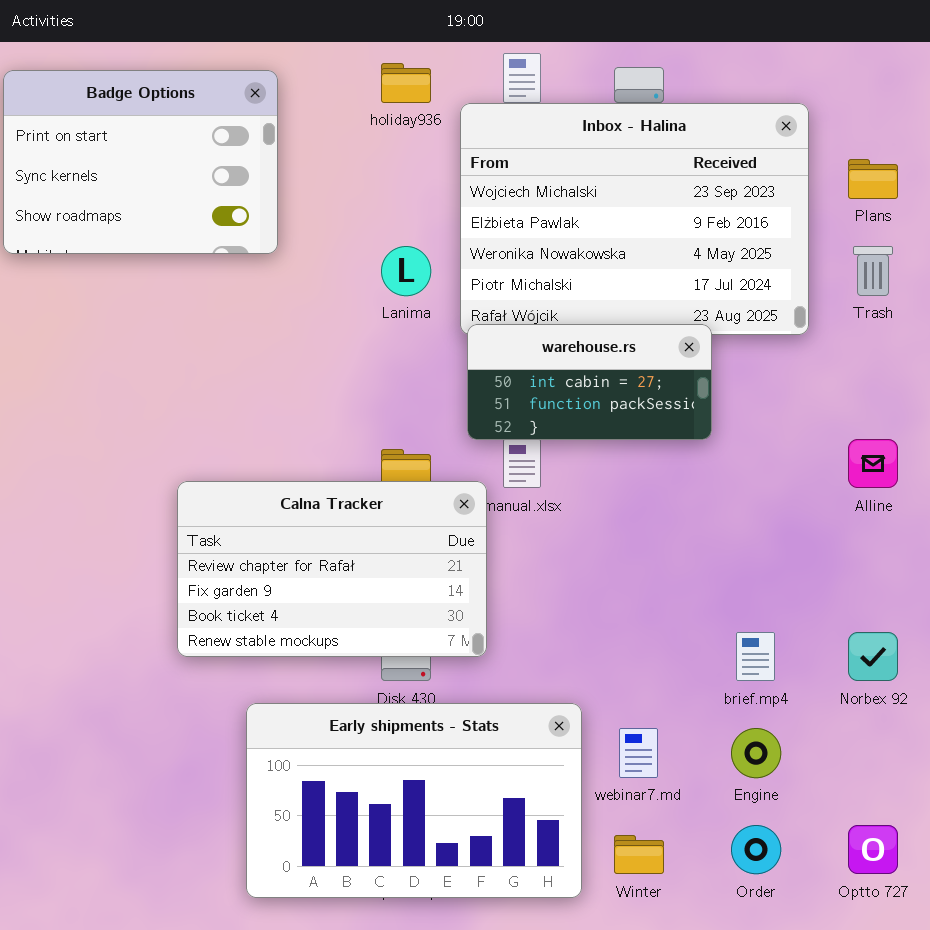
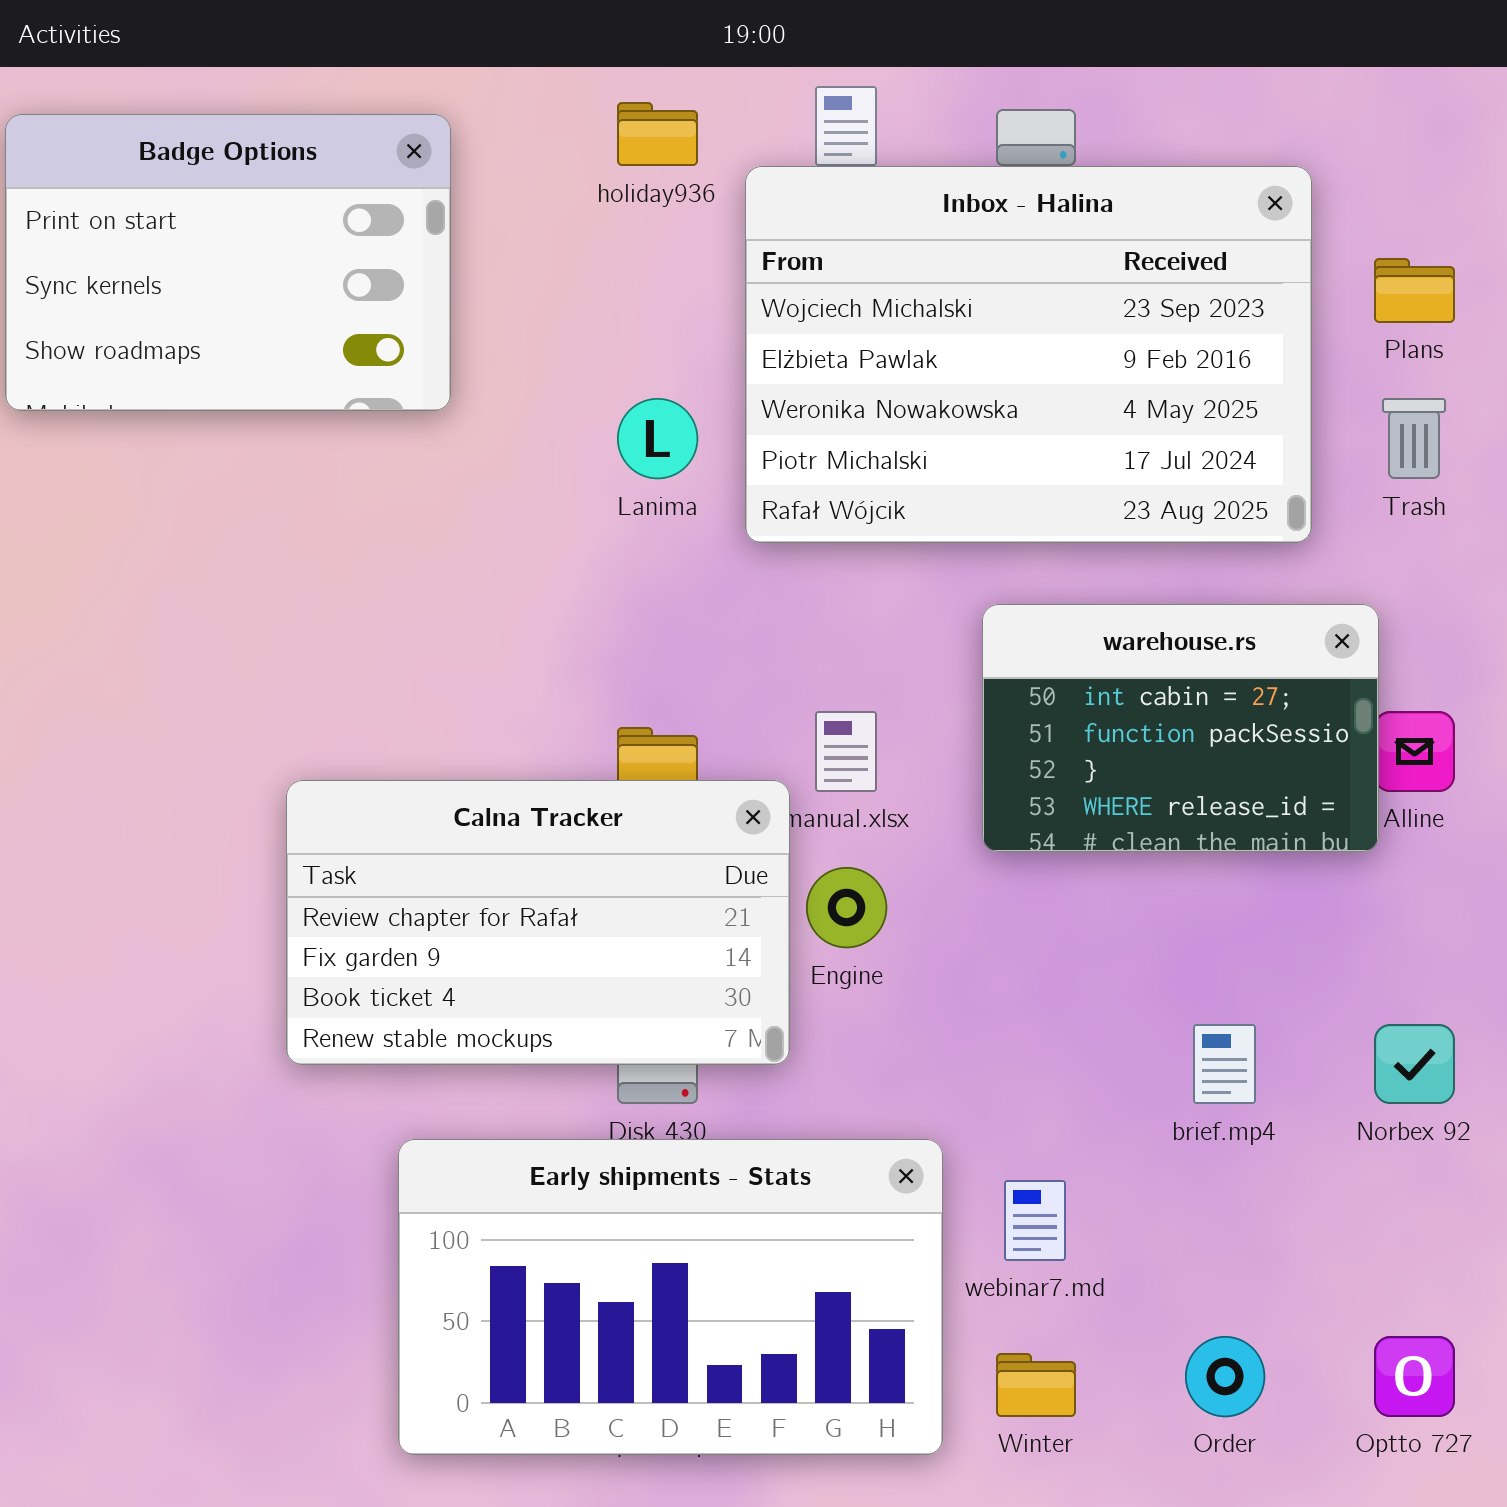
warehouse.rs: [467,324,712,440] -> [982,604,1379,852], moved, resized
Engine: [731,728,781,778] -> [806,867,887,948], moved

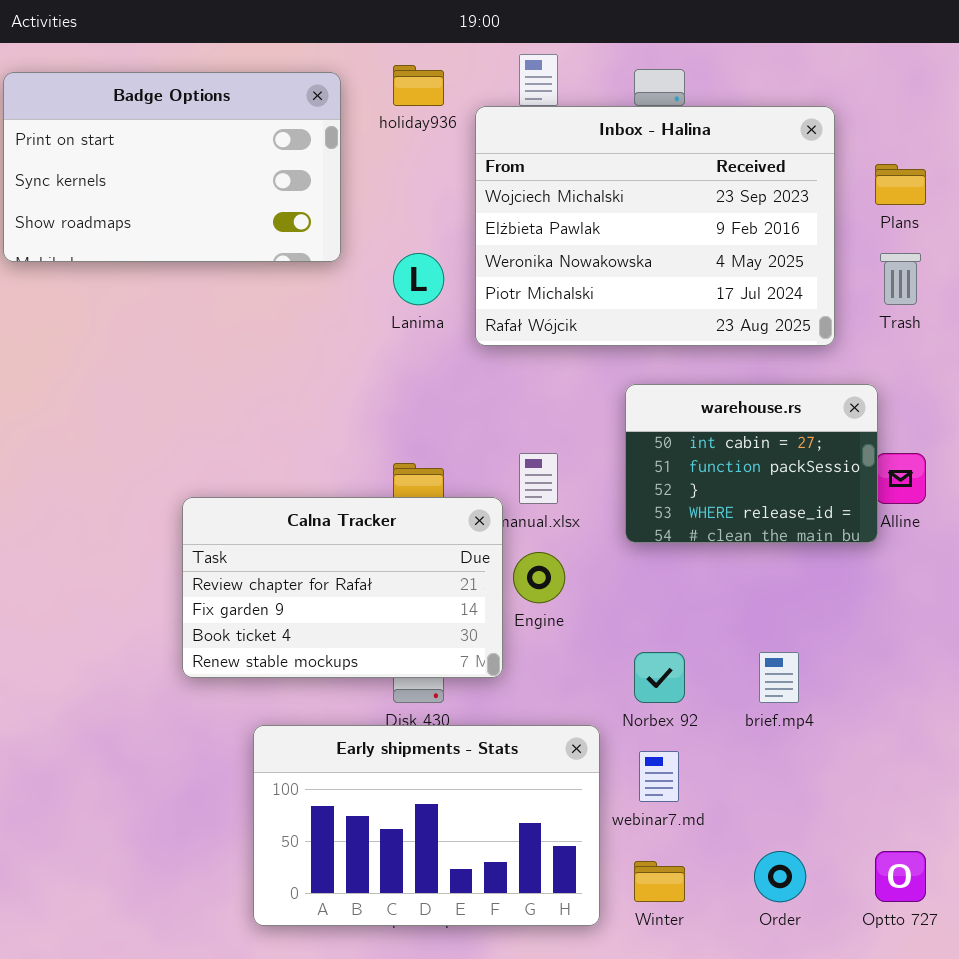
Badge Options: [5,114,451,411] -> [3,72,341,262], resized
Norbex 92: [1374,1024,1455,1104] -> [634,652,685,703], moved

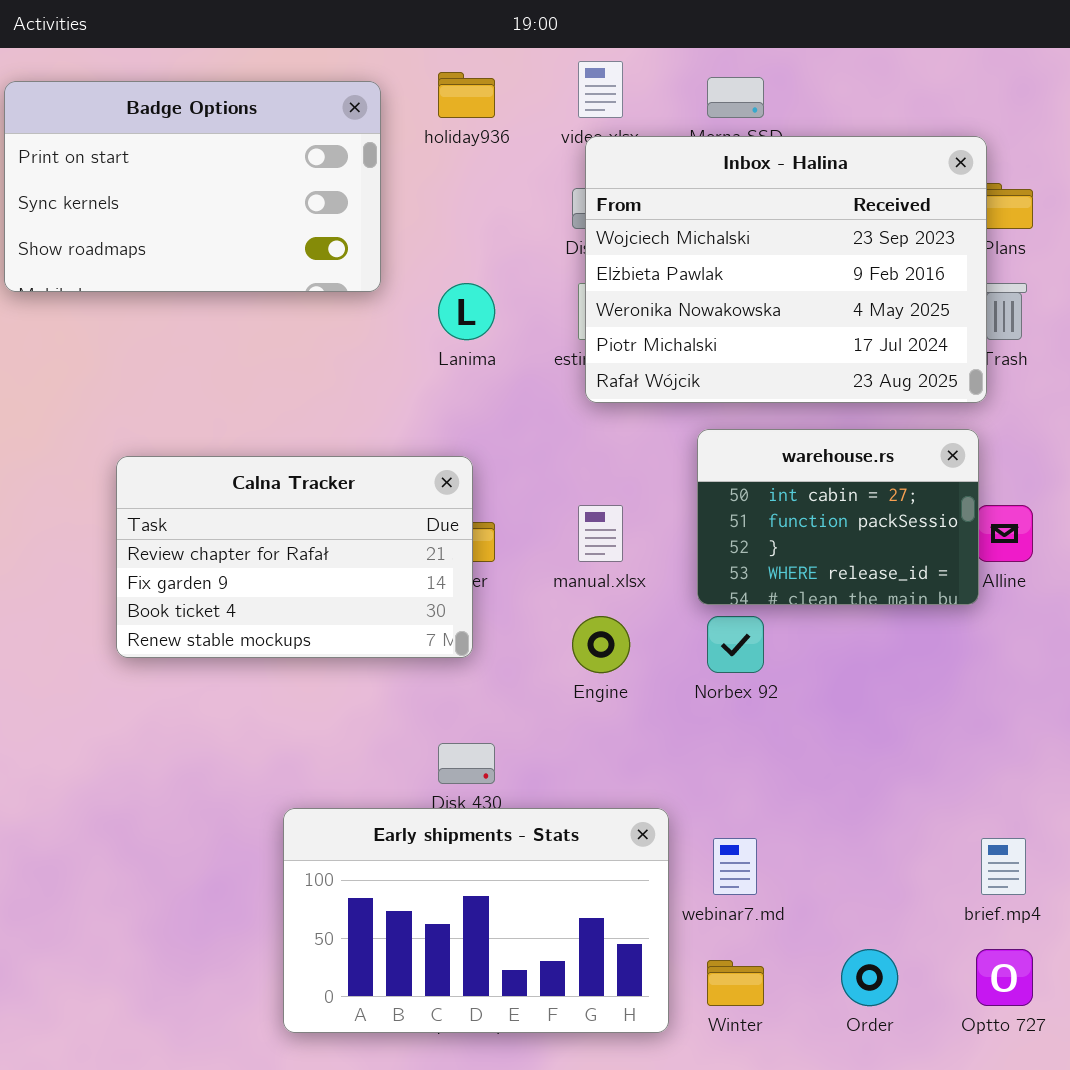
Inbox - Halina: [475,106,835,346] -> [585,136,987,403], moved
Calna Tracker: [182,497,503,678] -> [116,456,473,658], moved
Norbex 92: [634,652,685,703] -> [707,616,764,673], moved
brief.mp4: [759,652,799,703] -> [981,838,1026,895], moved

